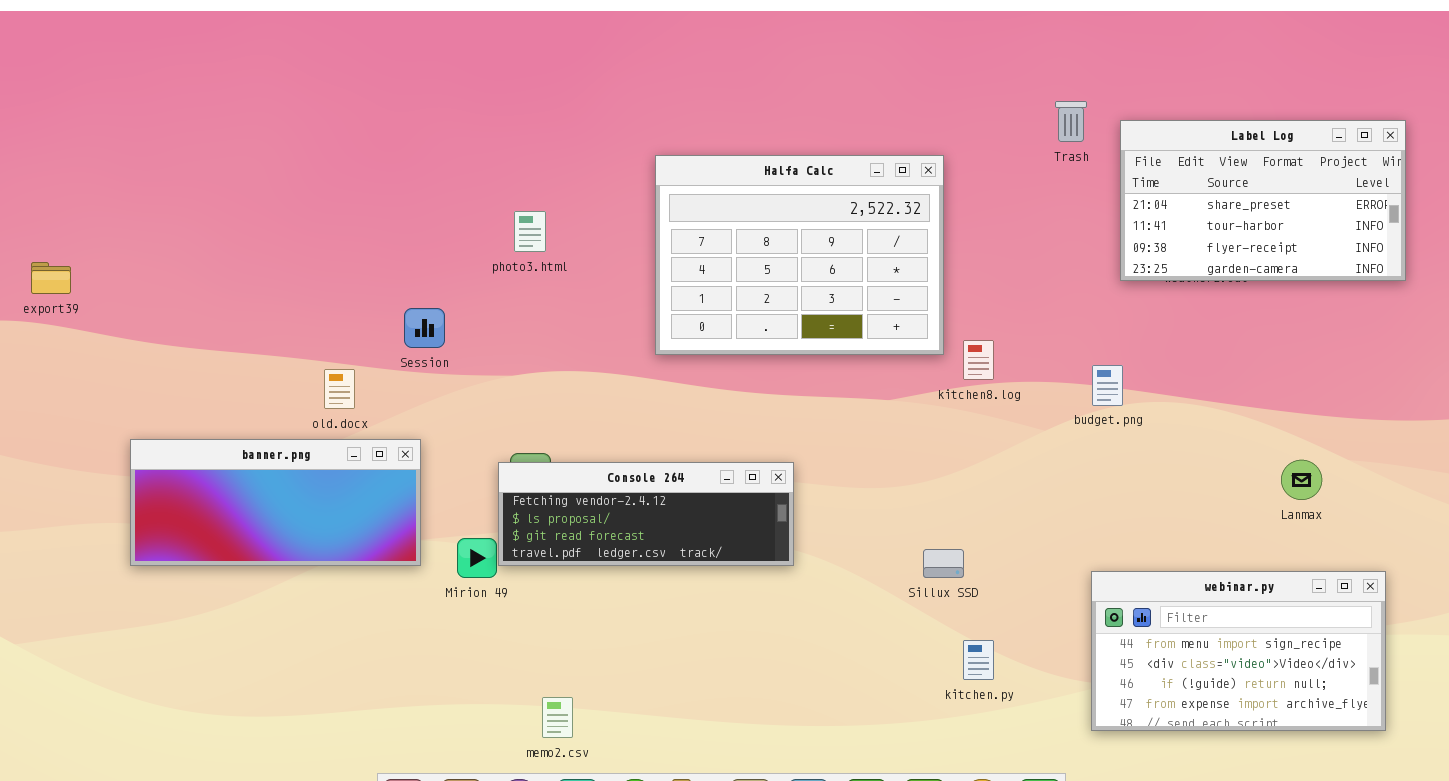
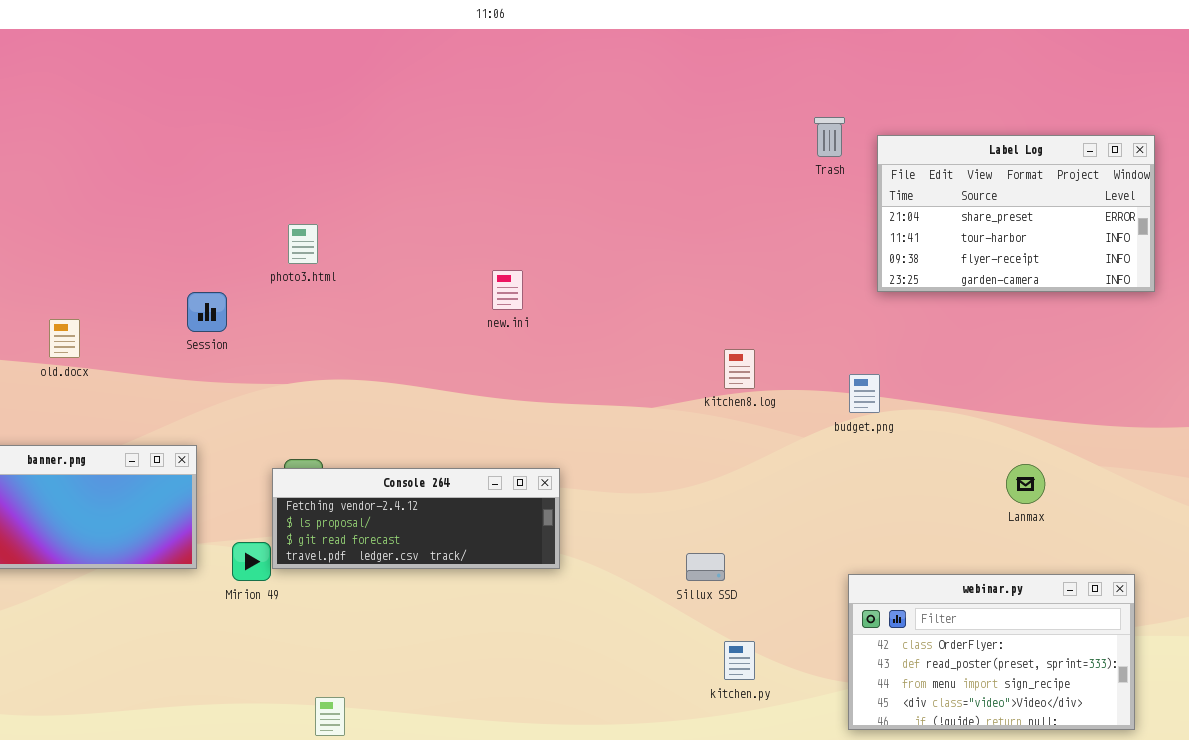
Halfa Calc: [655,155,944,355] -> none, closed
Session: [404,308,445,348] -> [187,292,227,332], moved
old.docx: [324,369,355,409] -> [49,319,80,358], moved
Lanmax: [1281,460,1322,500] -> [1006,464,1045,504], moved
webinar.py: [1091,571,1386,731] -> [848,574,1135,730], scrolled up 2 rows

